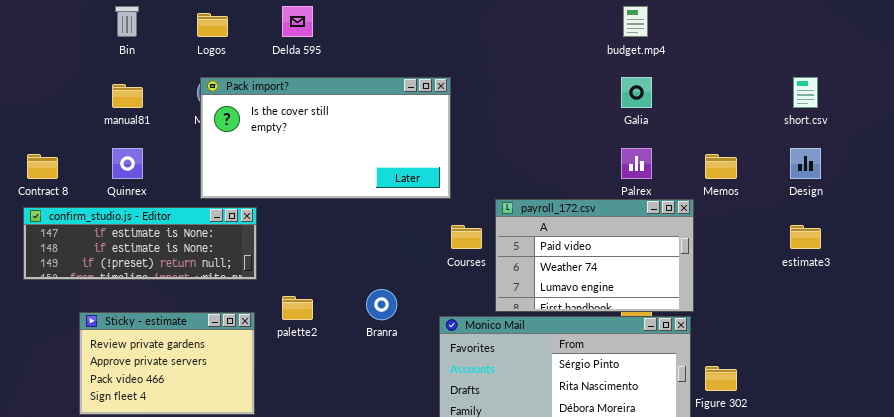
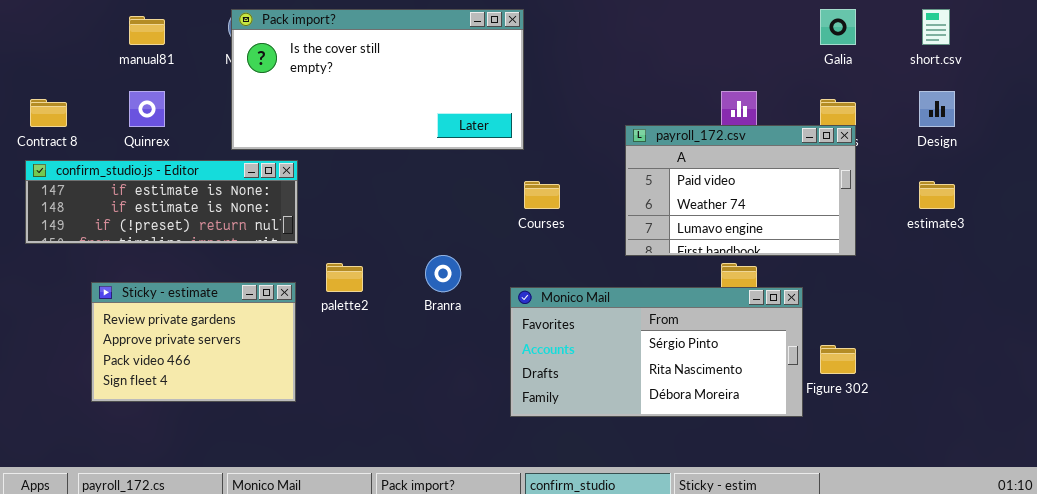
Galia: [621,77,652,108] -> [820,9,856,45], moved
payroll_172.csv: [495,199,694,312] -> [625,125,856,256], moved

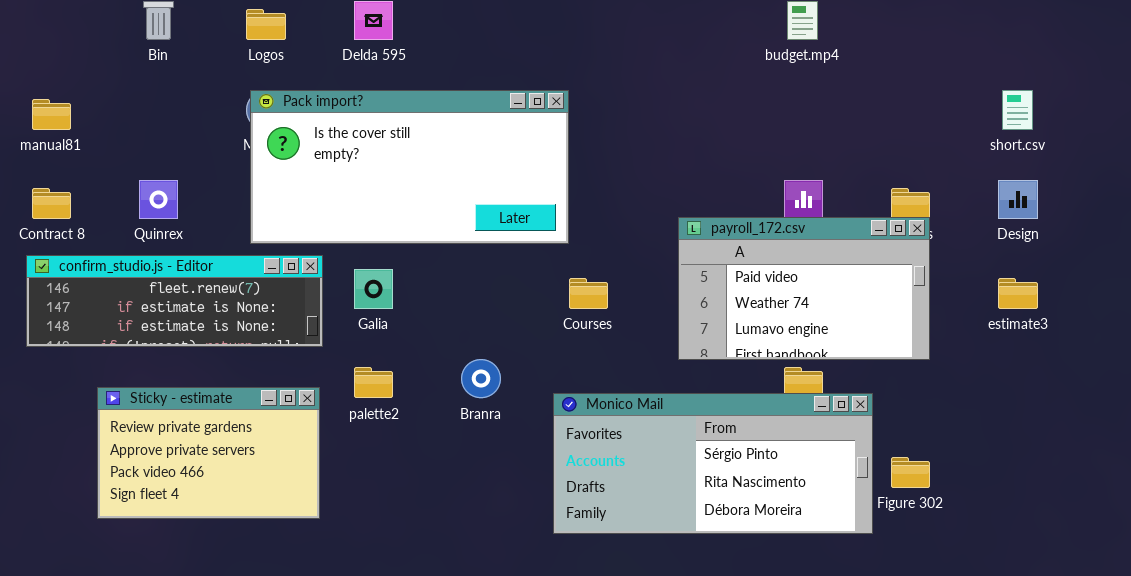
Galia: [820,9,856,45] -> [354,269,393,309], moved
manual81: [129,16,165,45] -> [32,99,71,130], moved
confirm_studio.js - Editor: [25,160,298,244] -> [26,255,323,347], scrolled up 1 row

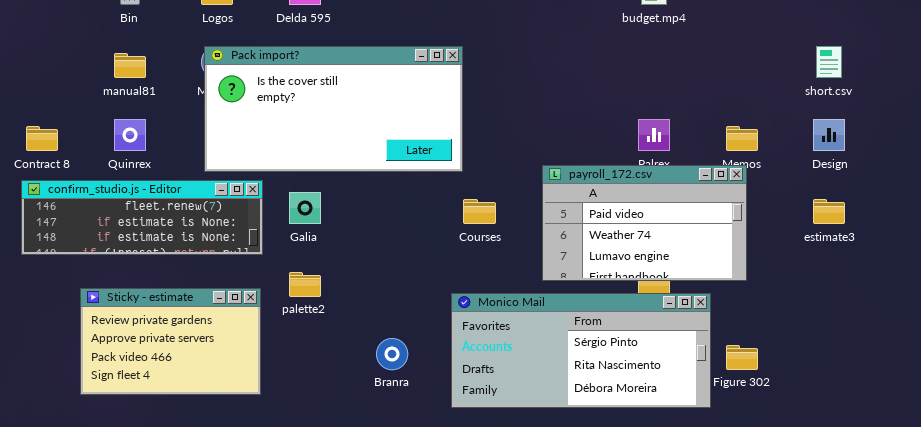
manual81: [32,99,71,130] -> [114,53,146,78], moved
payroll_172.csv: [678,217,930,360] -> [542,165,747,281], moved
Branra: [461,359,501,398] -> [376,338,408,370], moved

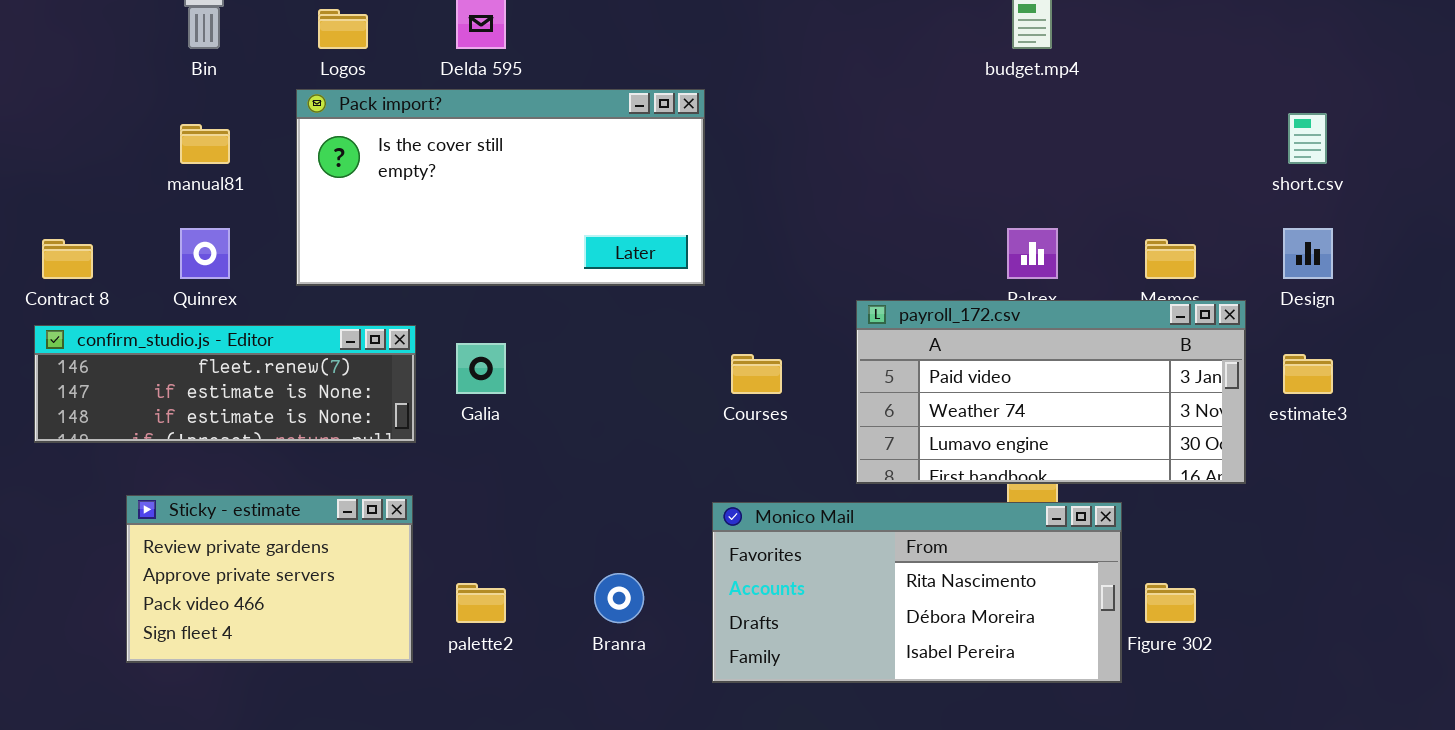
Pack import?: [204,46,463,172] -> [296,89,705,286], moved
payroll_172.csv: [542,165,747,281] -> [856,300,1246,484], resized
palette2: [289,272,321,297] -> [456,583,506,623], moved
Monico Mail: [451,293,711,408] -> [712,502,1122,683], scrolled down 1 row

